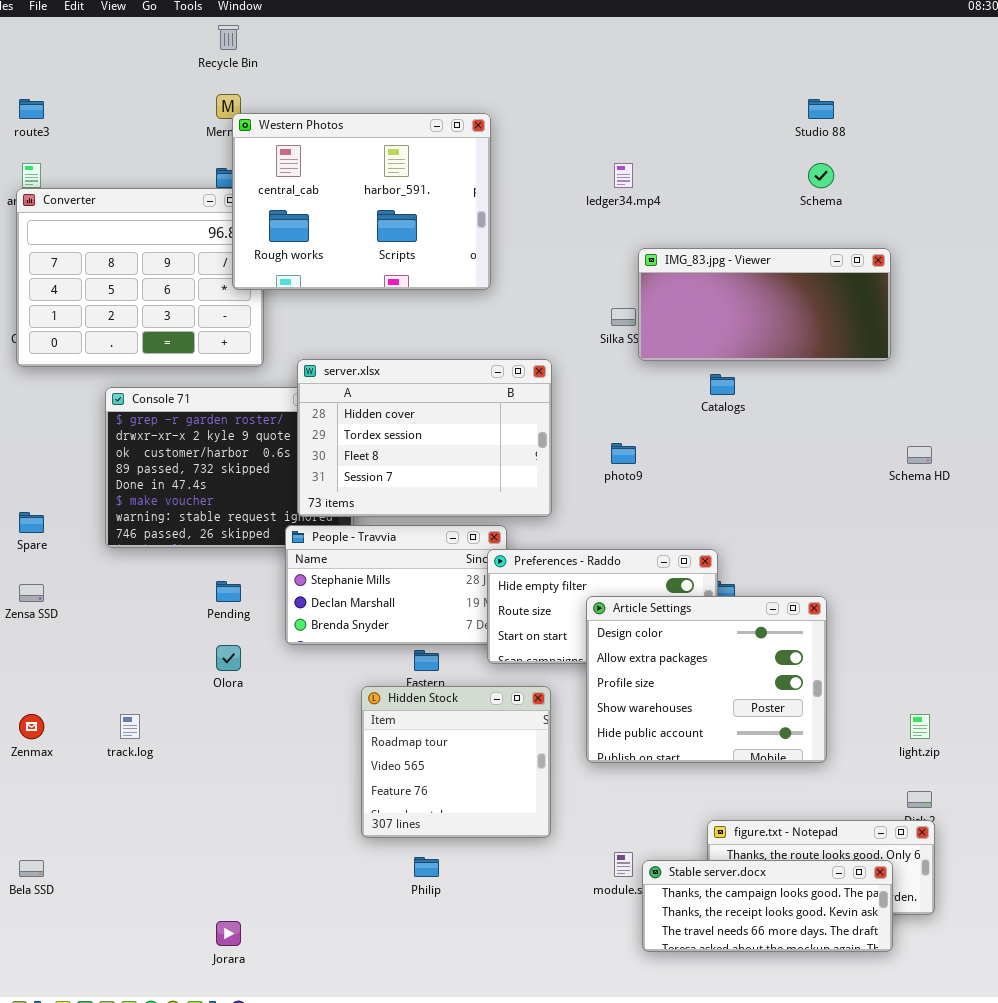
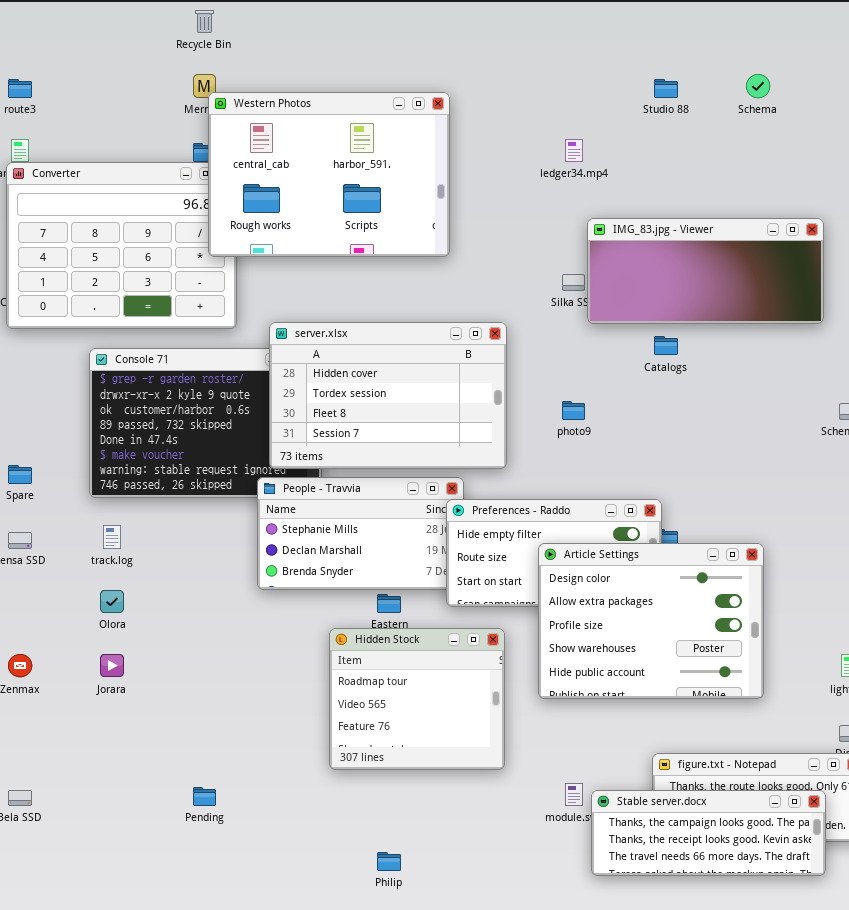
Studio 88: [808,99,834,119] -> [654,79,678,98], moved
Schema: [808,163,834,188] -> [746,74,770,98], moved
Pending: [216,581,241,602] -> [193,787,216,806], moved
Olora: [216,645,241,671] -> [100,590,124,613], moved
track.log: [120,714,140,739] -> [103,525,121,549], moved
Philip: [414,857,439,877] -> [377,852,401,871], moved
Jorara: [216,921,241,946] -> [100,654,124,677], moved

